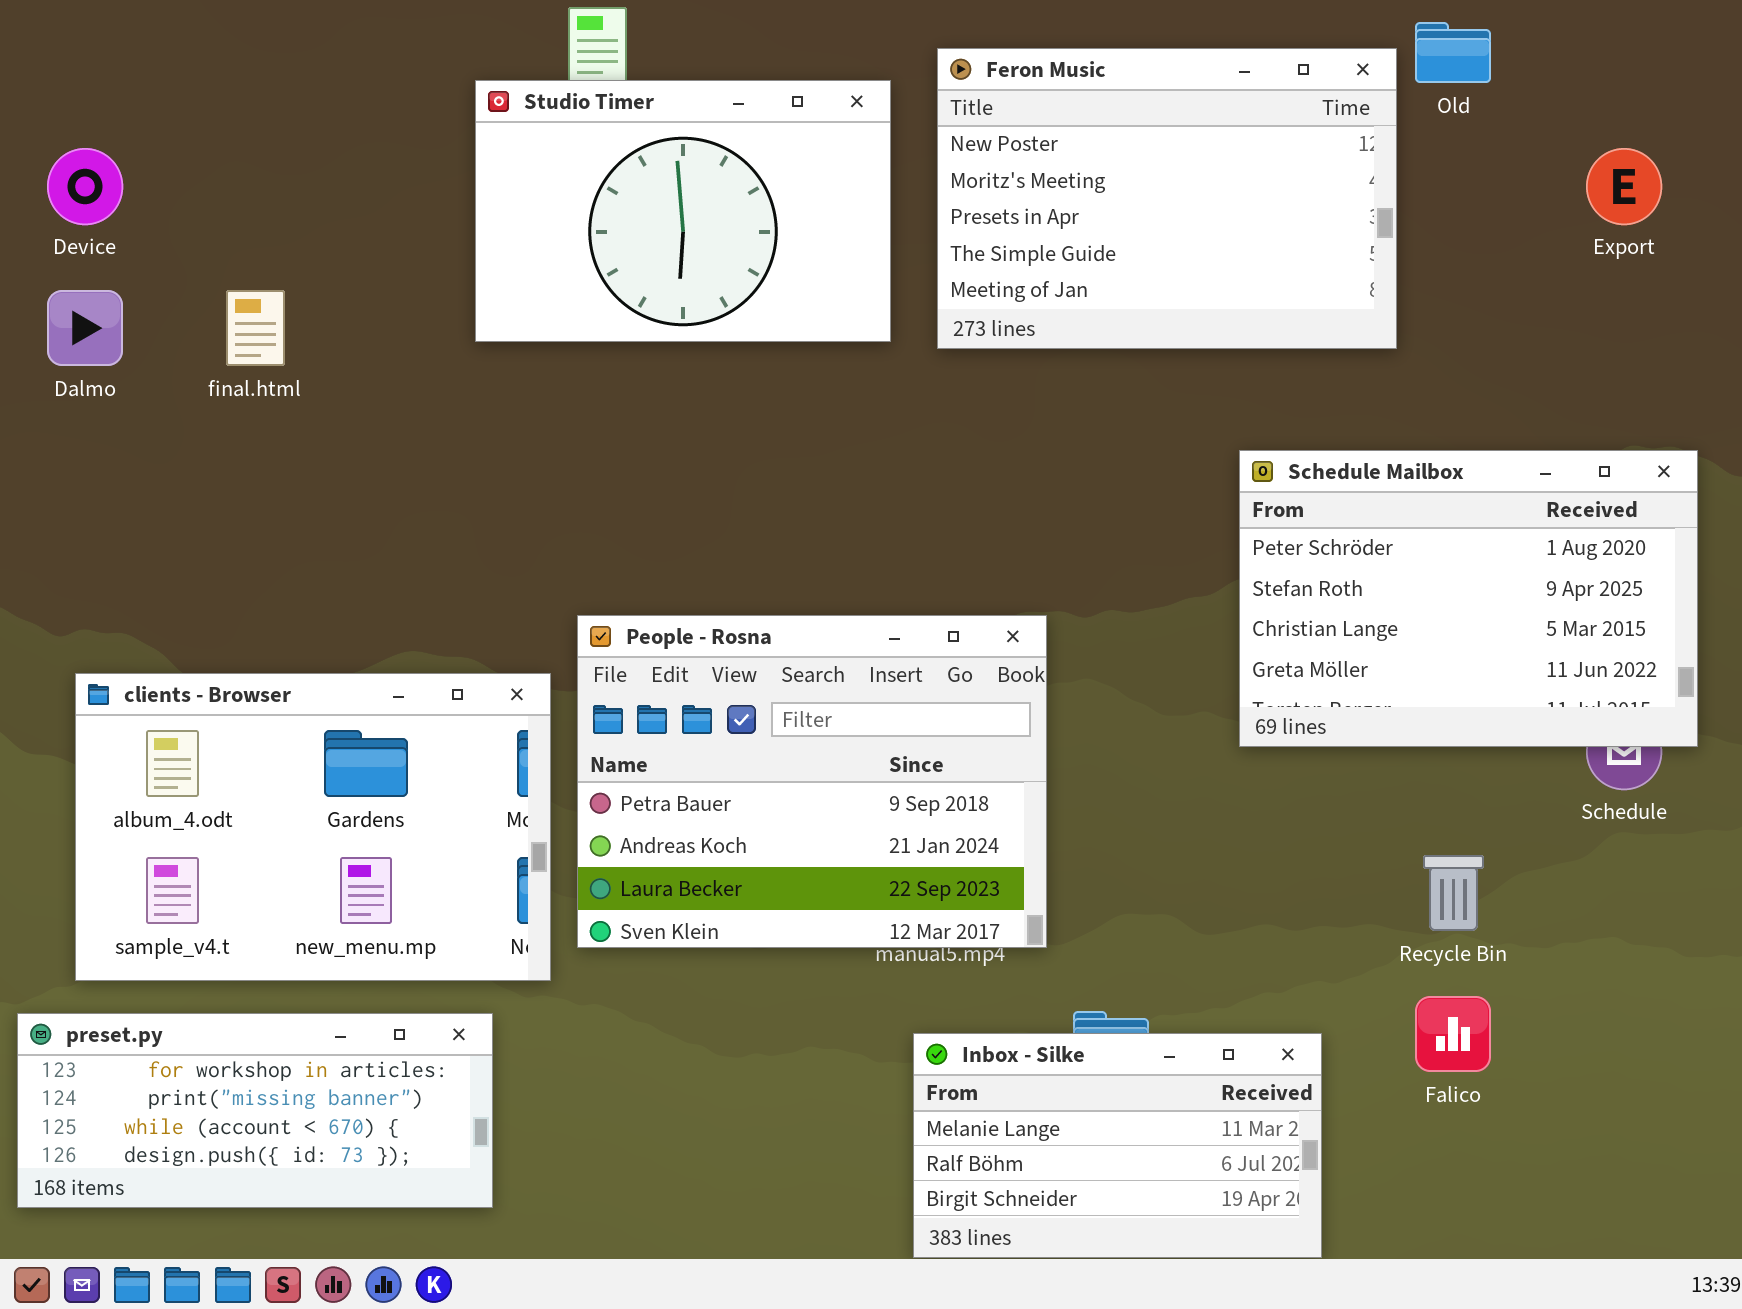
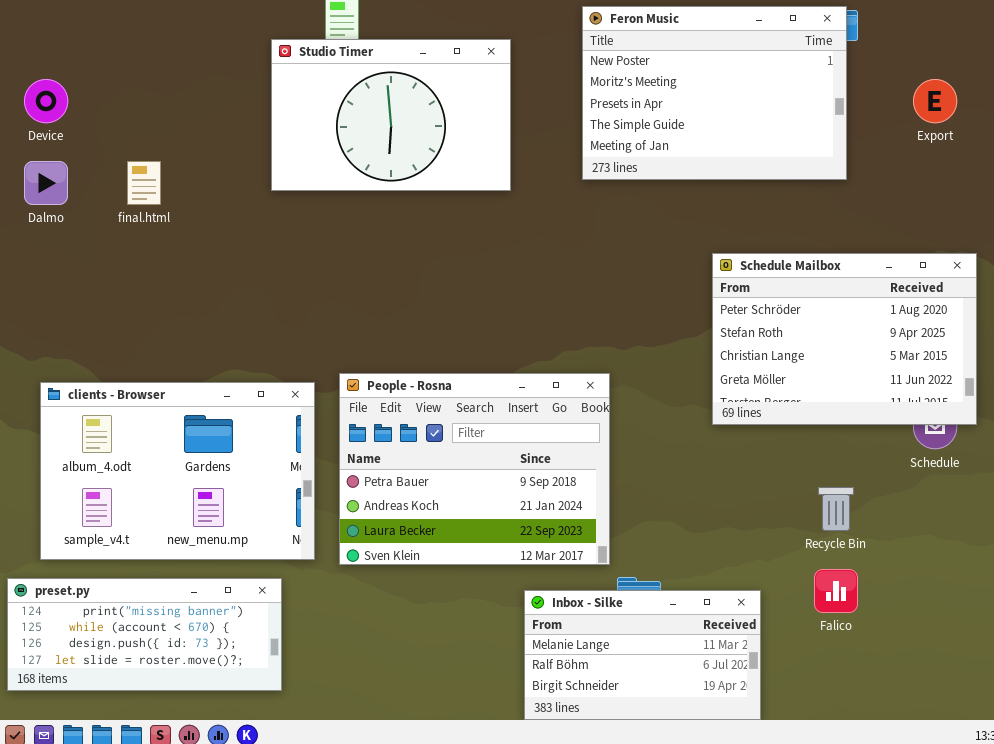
Feron Music: [937,48,1397,349] -> [582,6,847,180], moved
People - Rosna: [577,615,1047,948] -> [339,373,610,565], moved
preset.py: [17,1013,493,1208] -> [7,578,282,691], scrolled down 1 row

